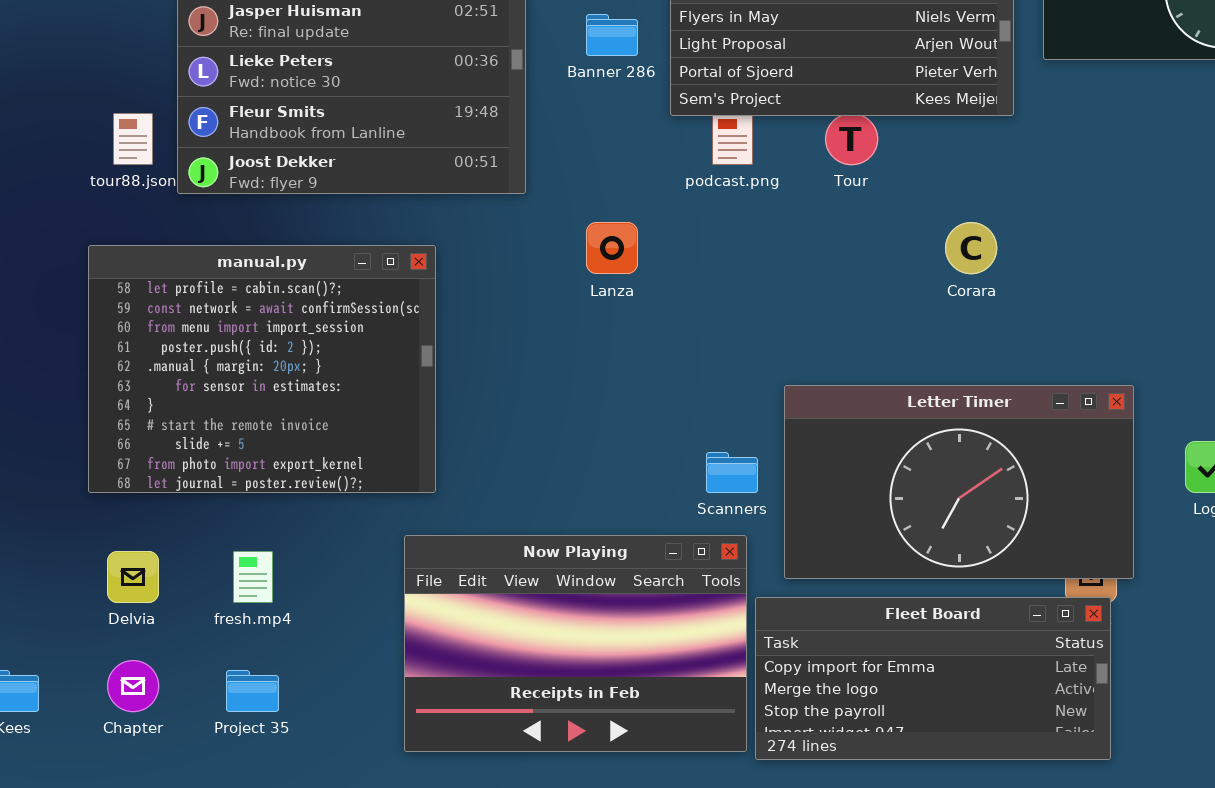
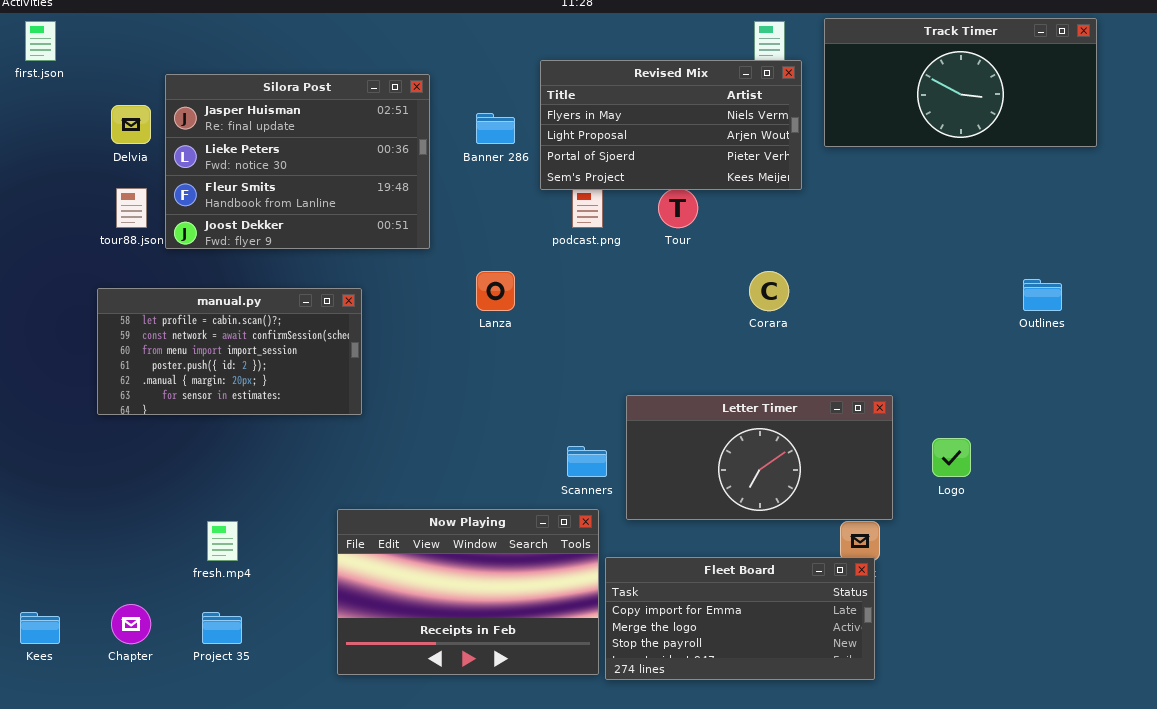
manual.py: [88,245,436,493] -> [97,288,362,415], resized
Letter Timer: [784,385,1134,579] -> [626,395,893,520], resized
Delvia: [107,551,159,603] -> [111,105,151,144], moved

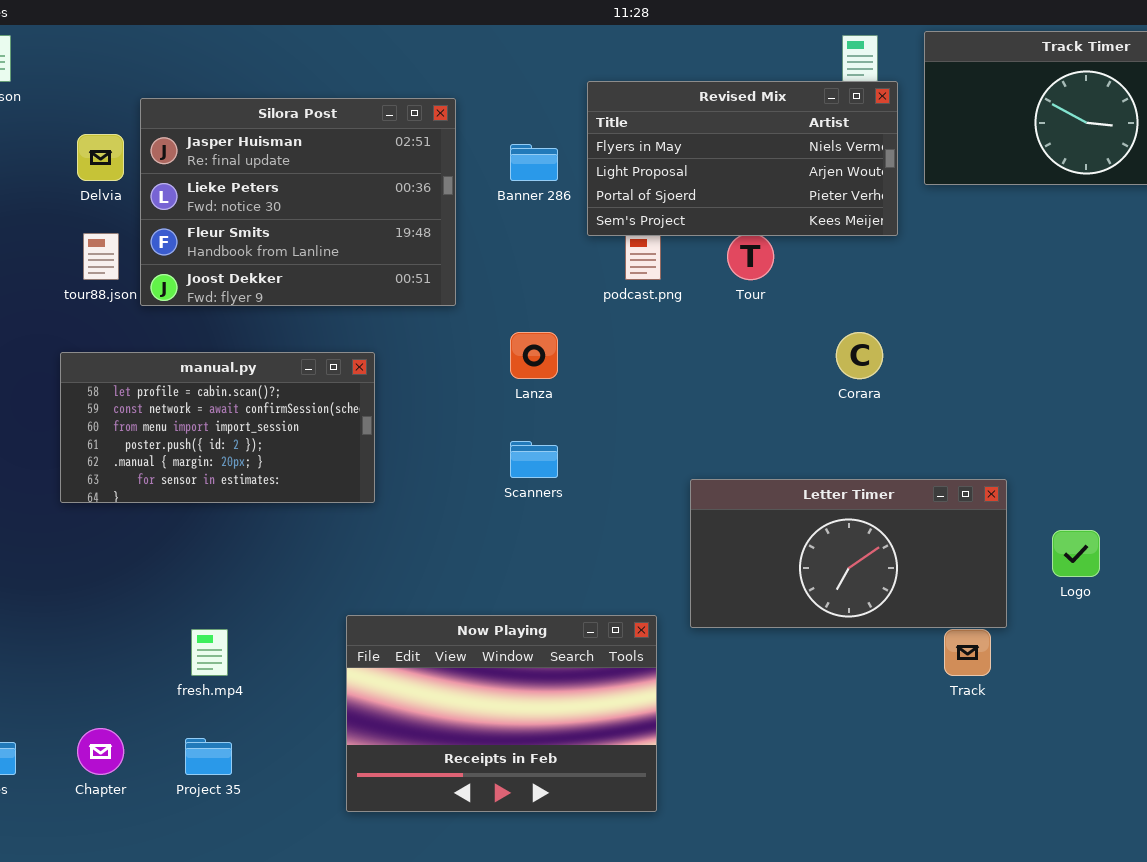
Scanners: [567,446,607,477] -> [510,441,558,478], moved
Fleet Board: [605,557,875,680] -> none, closed

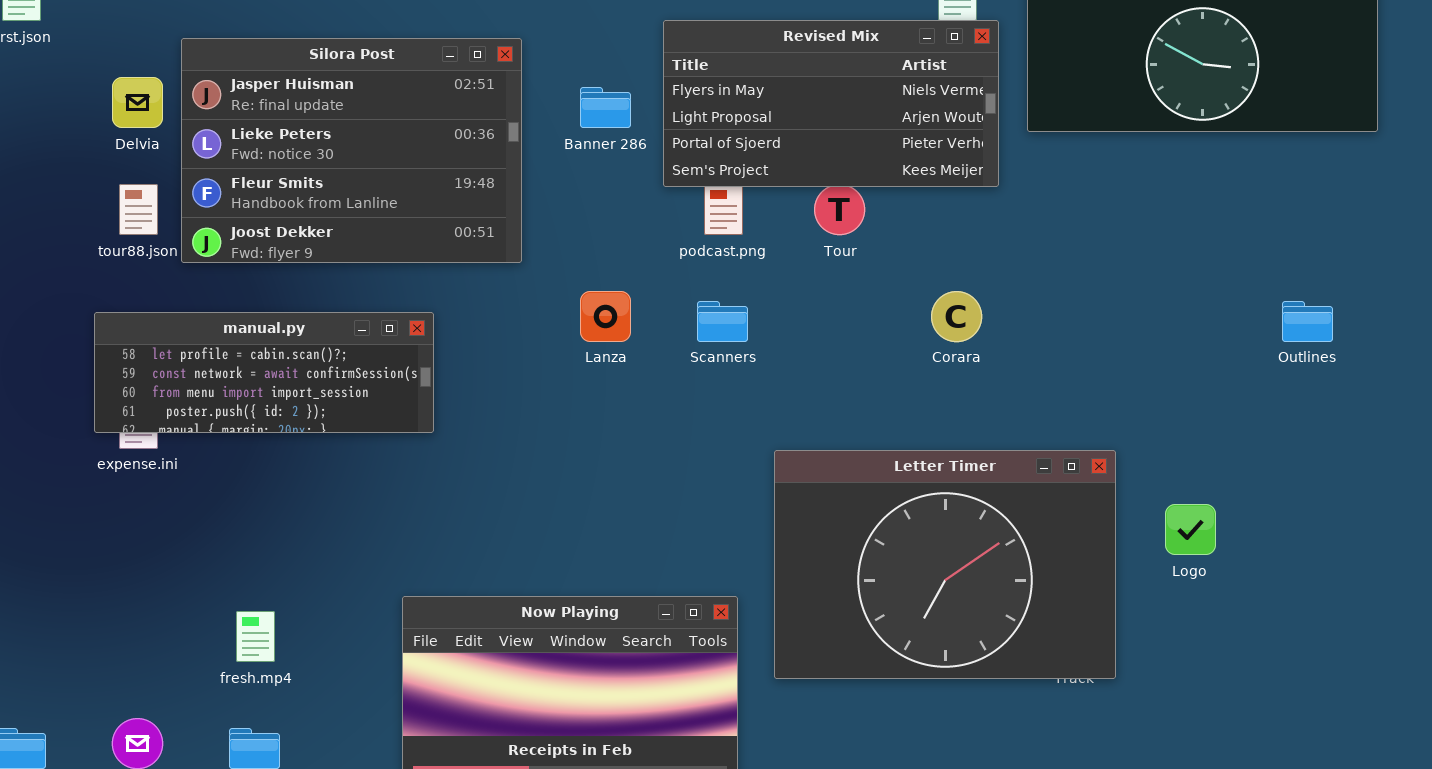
manual.py: [60,352,375,503] -> [94,312,434,433], resized
Scanners: [510,441,558,478] -> [697,301,748,342], moved
Letter Timer: [690,479,1007,628] -> [774,450,1116,679], resized

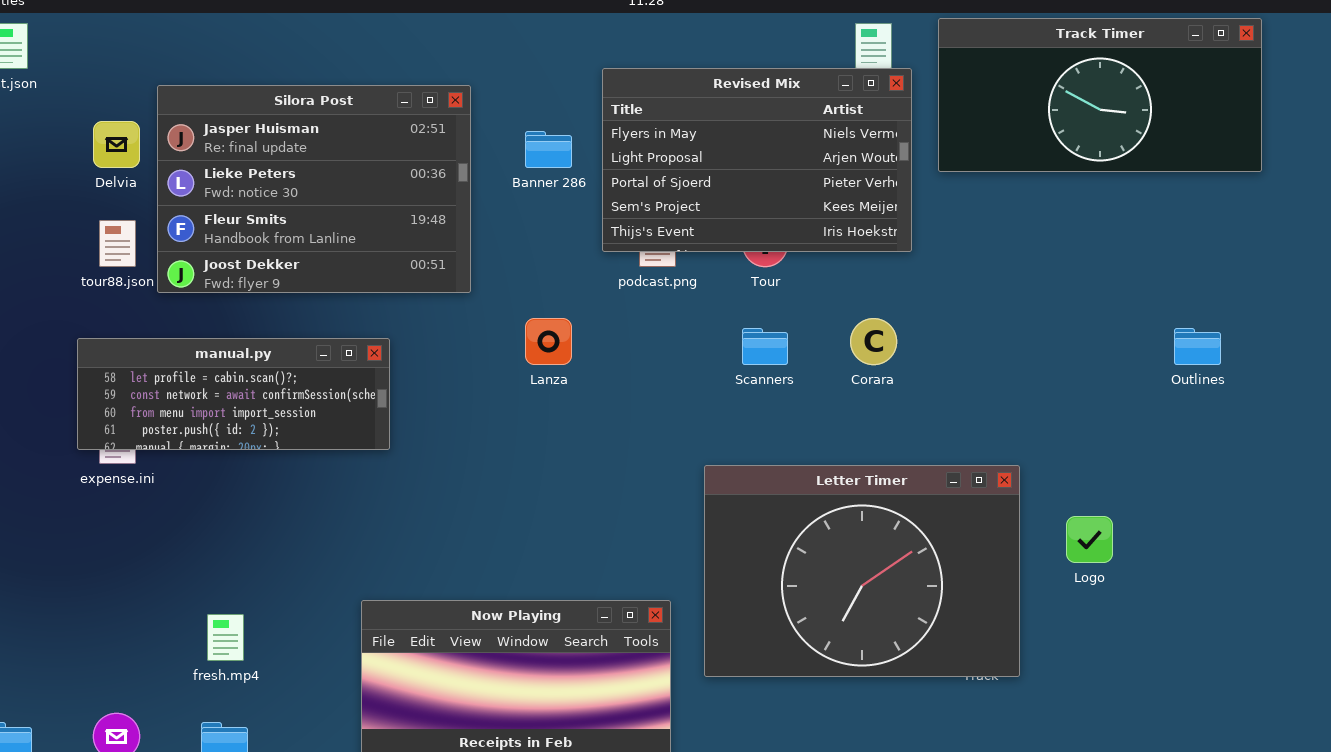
Revised Mix: [663,20,999,187] -> [602,68,912,252], resized
Scanners: [697,301,748,342] -> [742,328,788,365], moved

